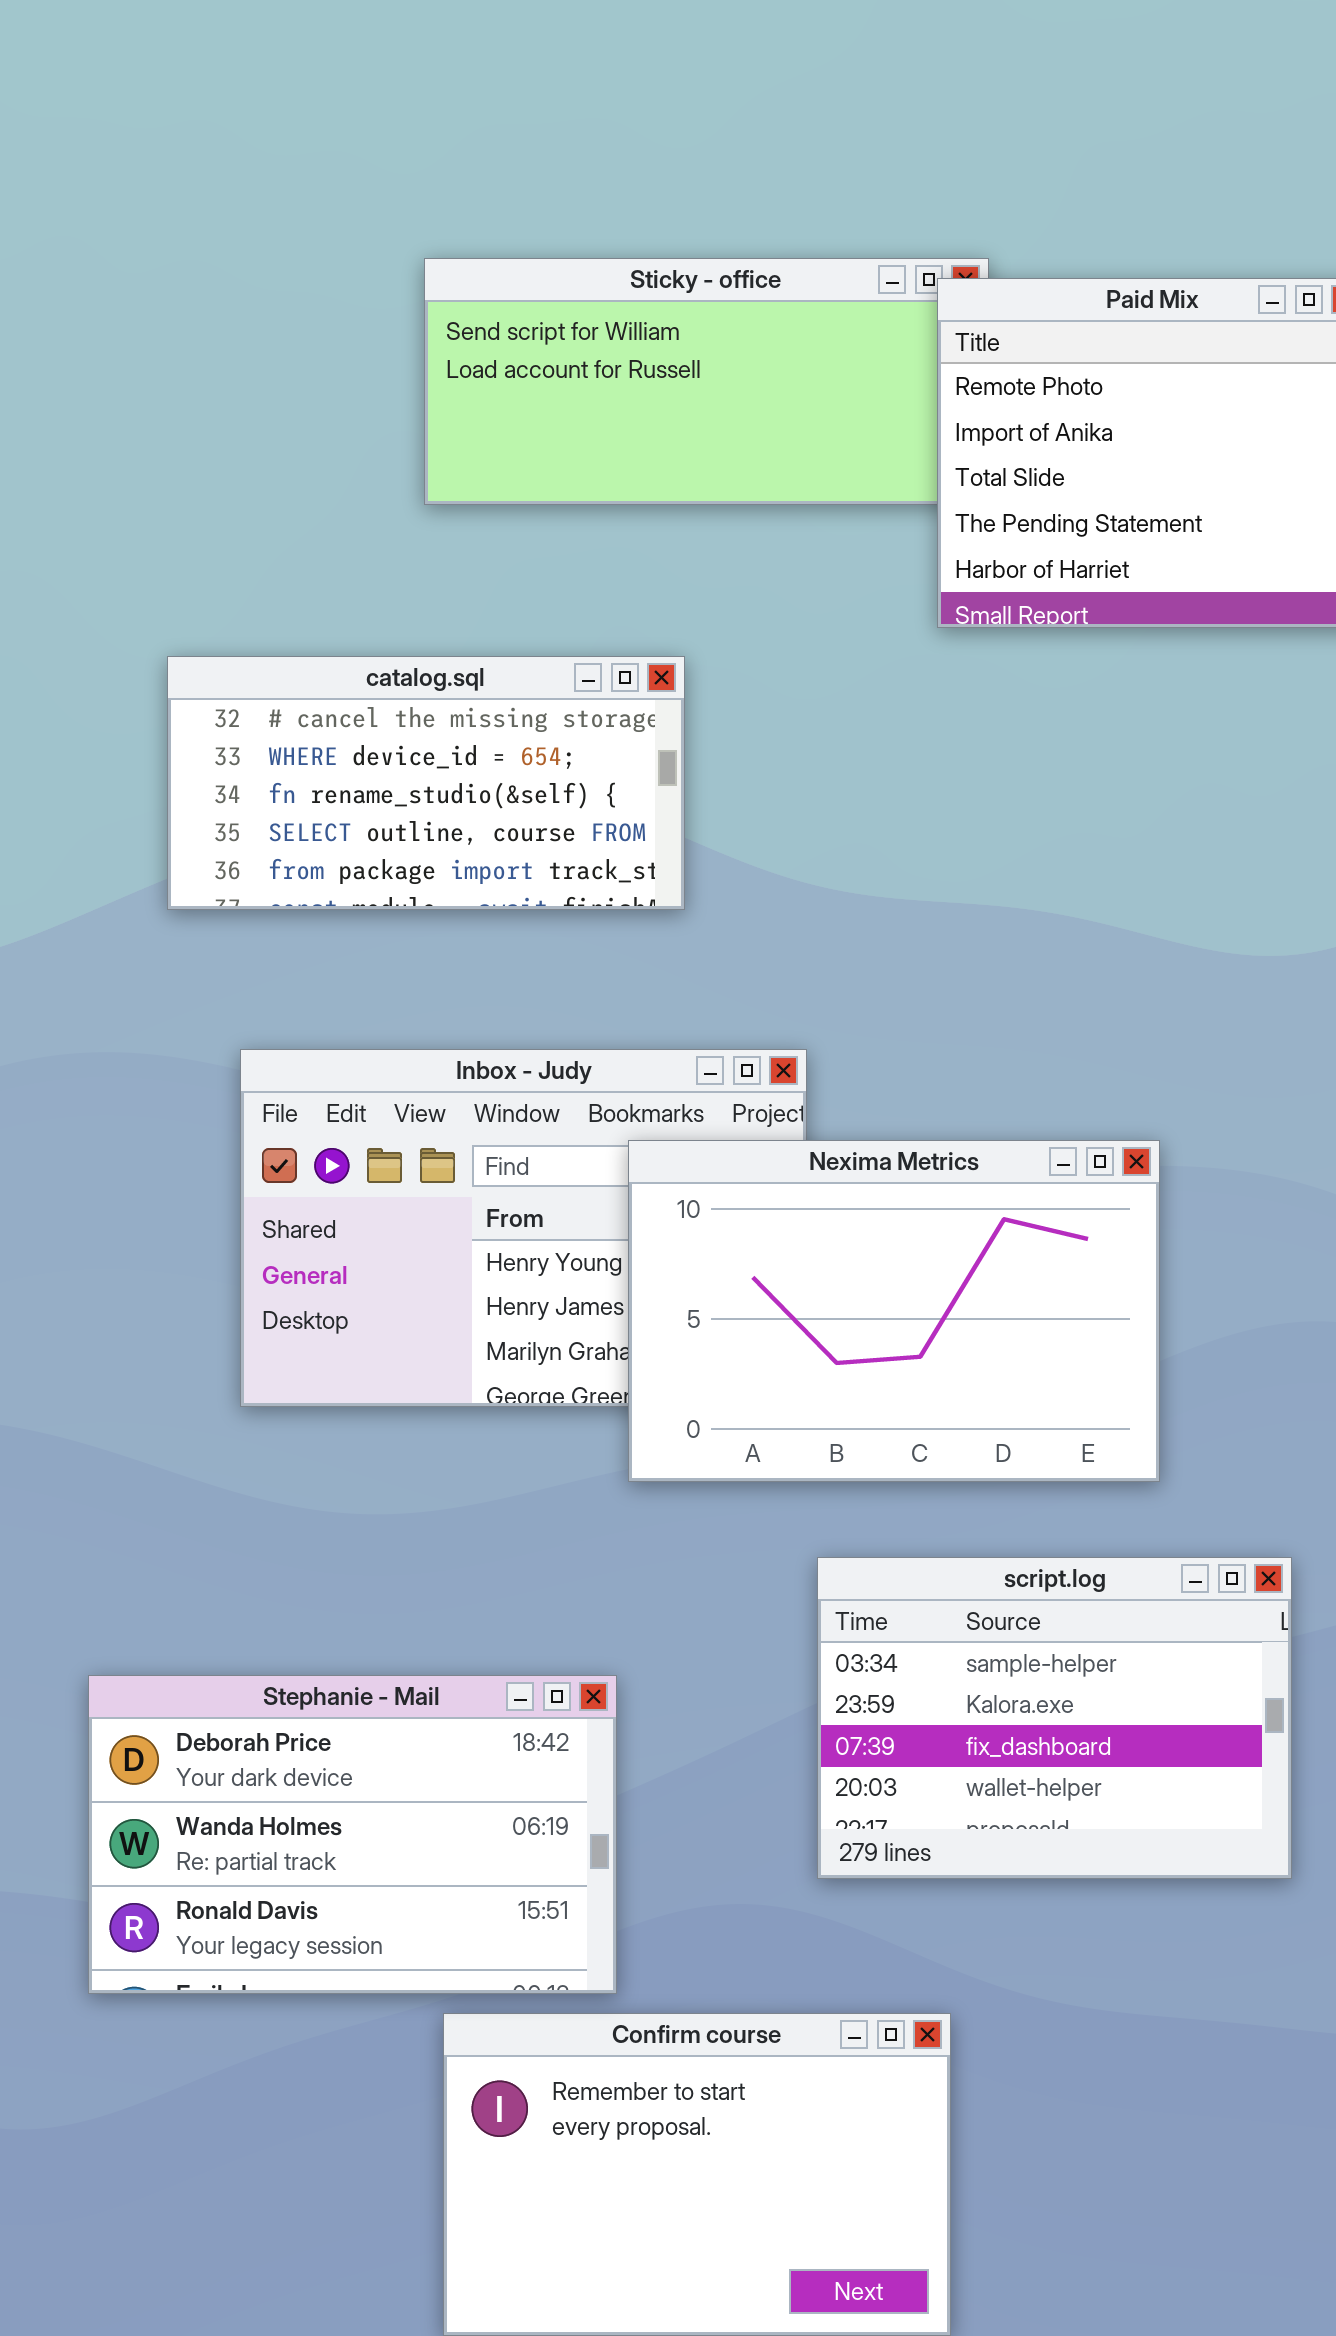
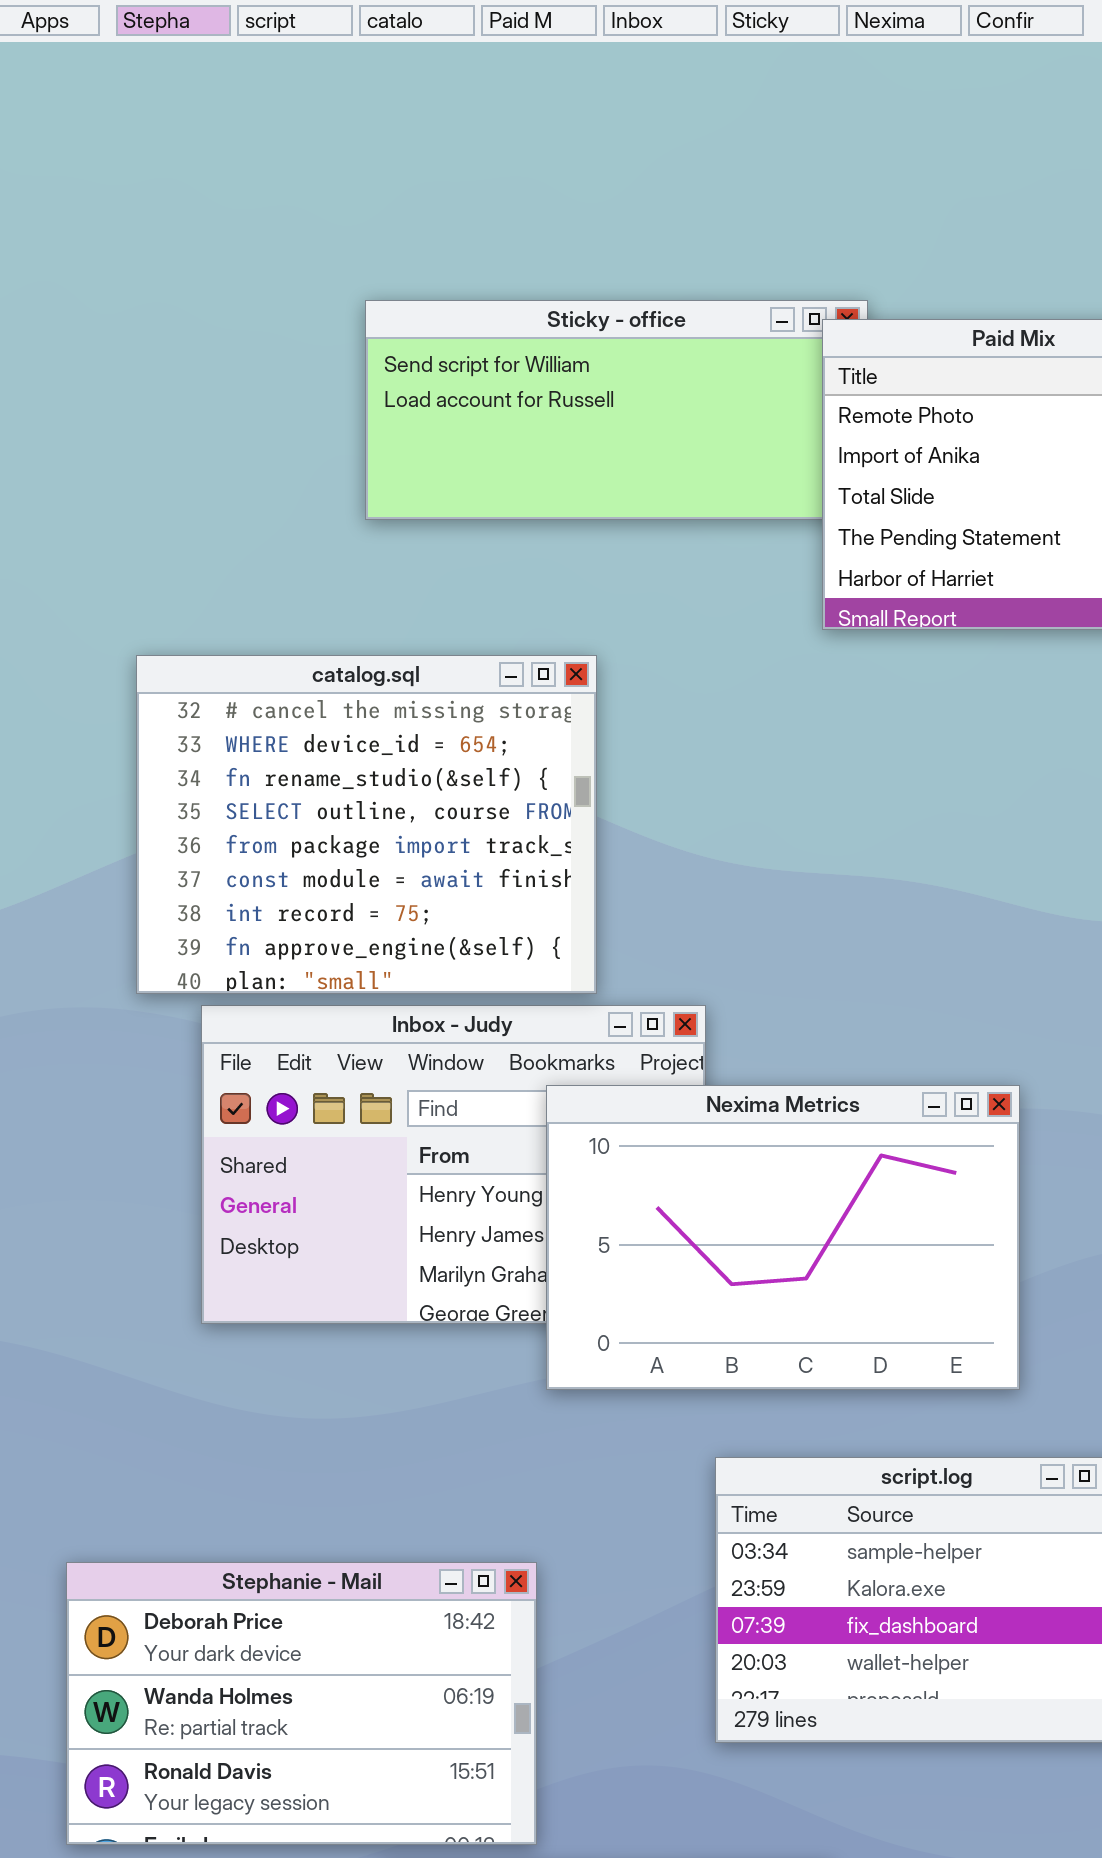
catalog.sql: [167,656,685,910] -> [136,655,597,994], resized

